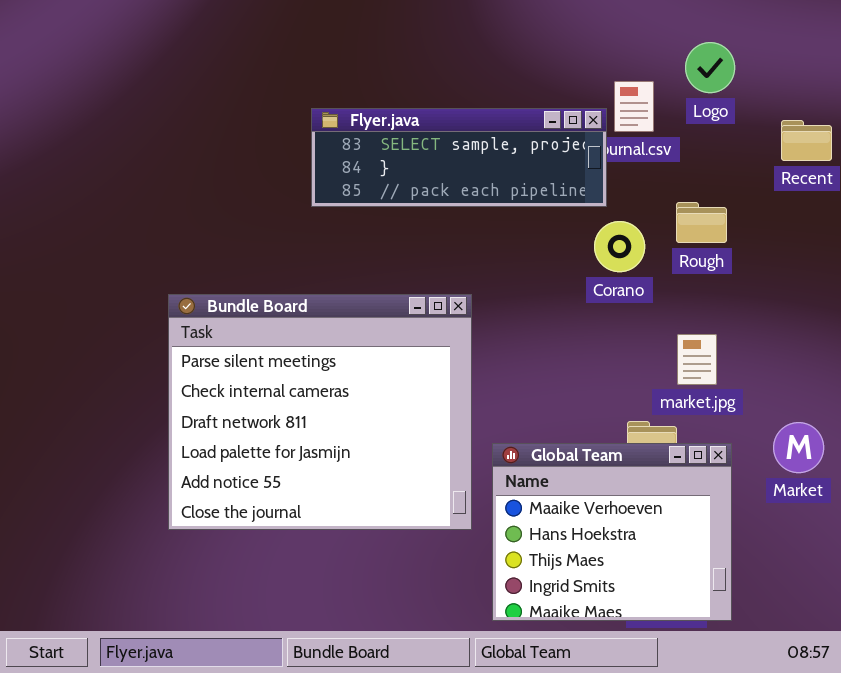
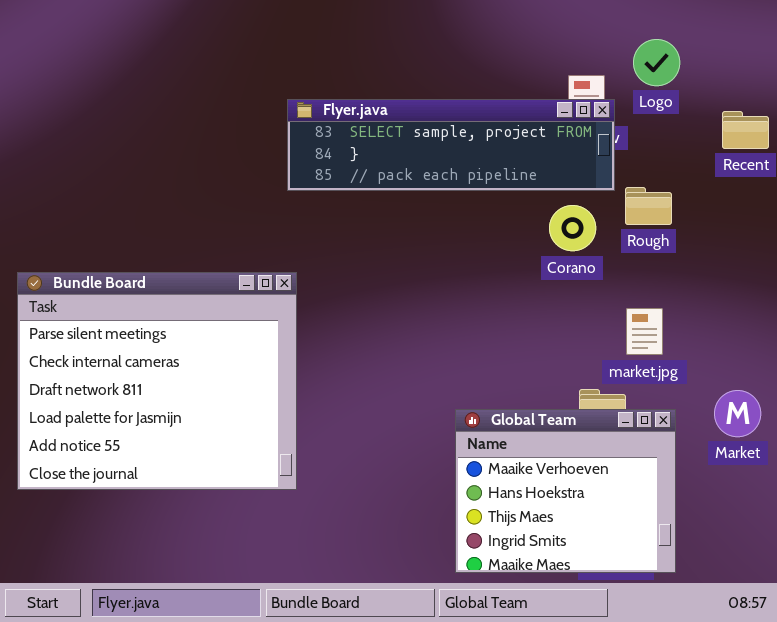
Flyer.java: [311,108,607,207] -> [287,99,615,191], resized
Bundle Board: [168,294,472,530] -> [17,272,297,490], moved

